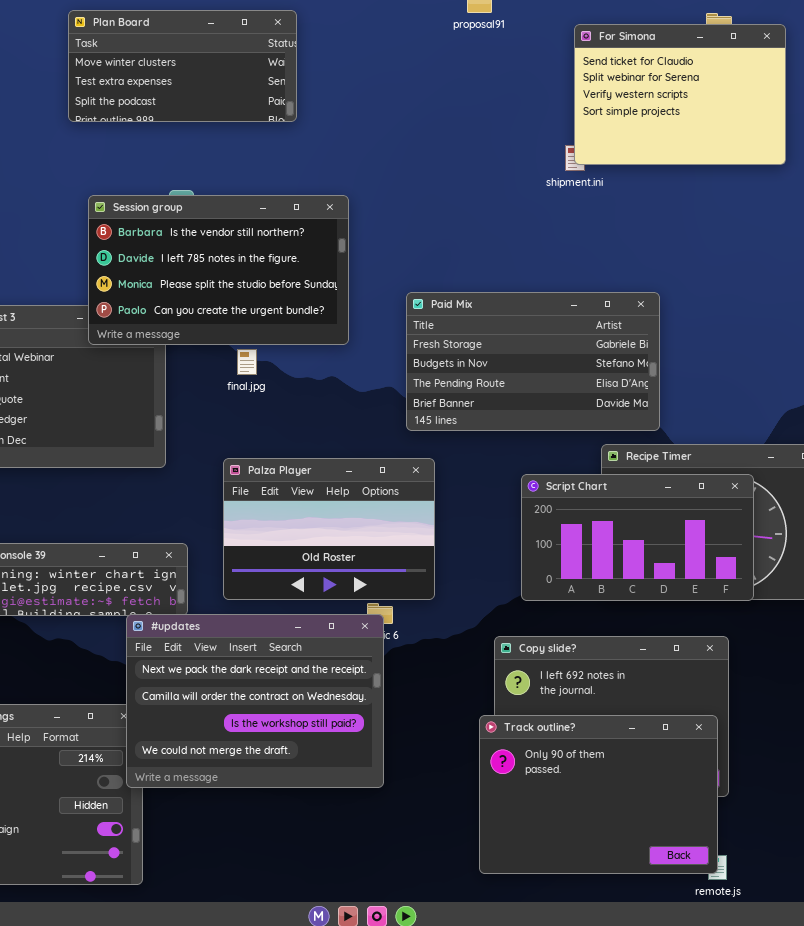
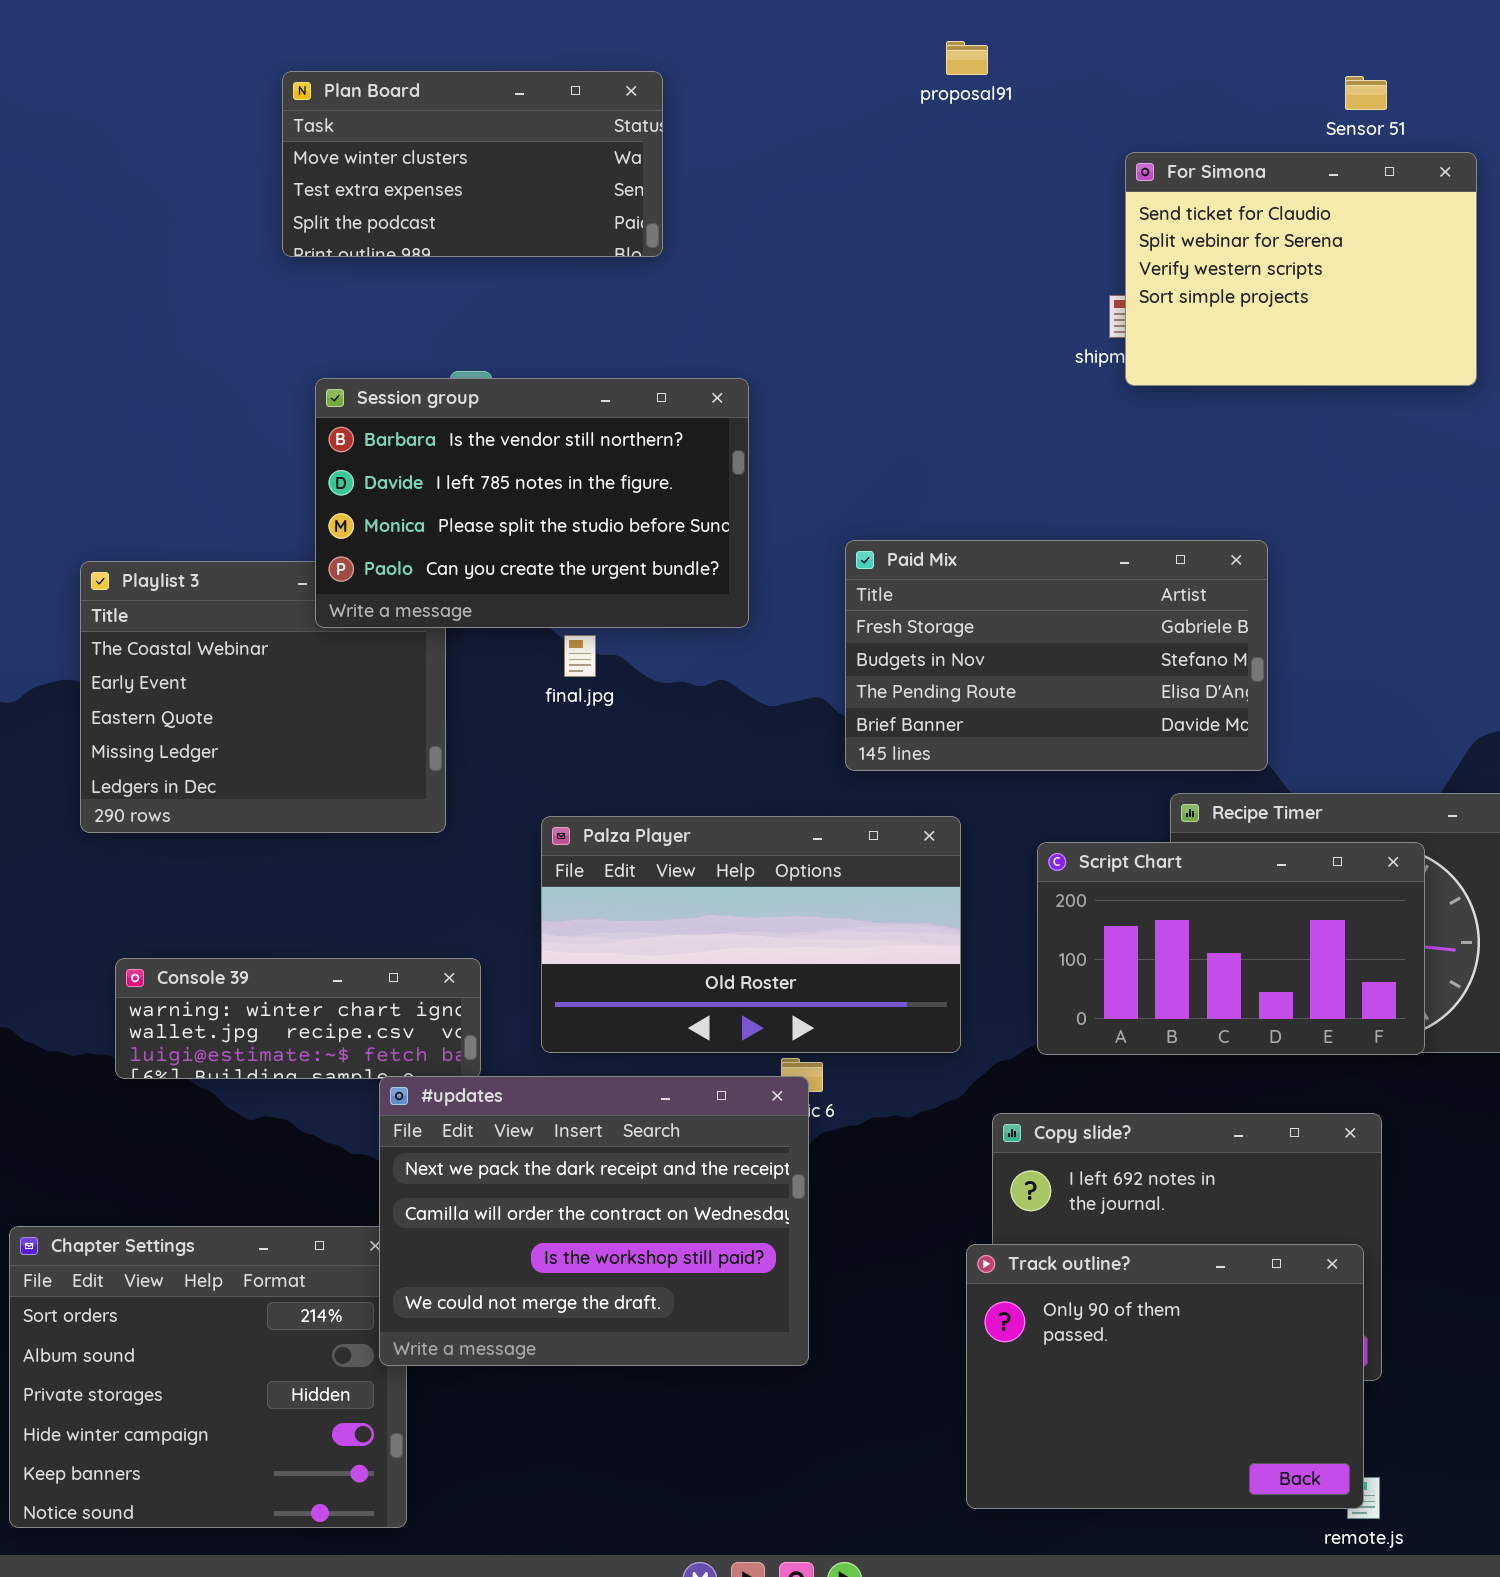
For Simona: [574,24,786,165] -> [1125,152,1477,386], moved
Palza Player: [223,458,435,600] -> [541,816,961,1053], resized

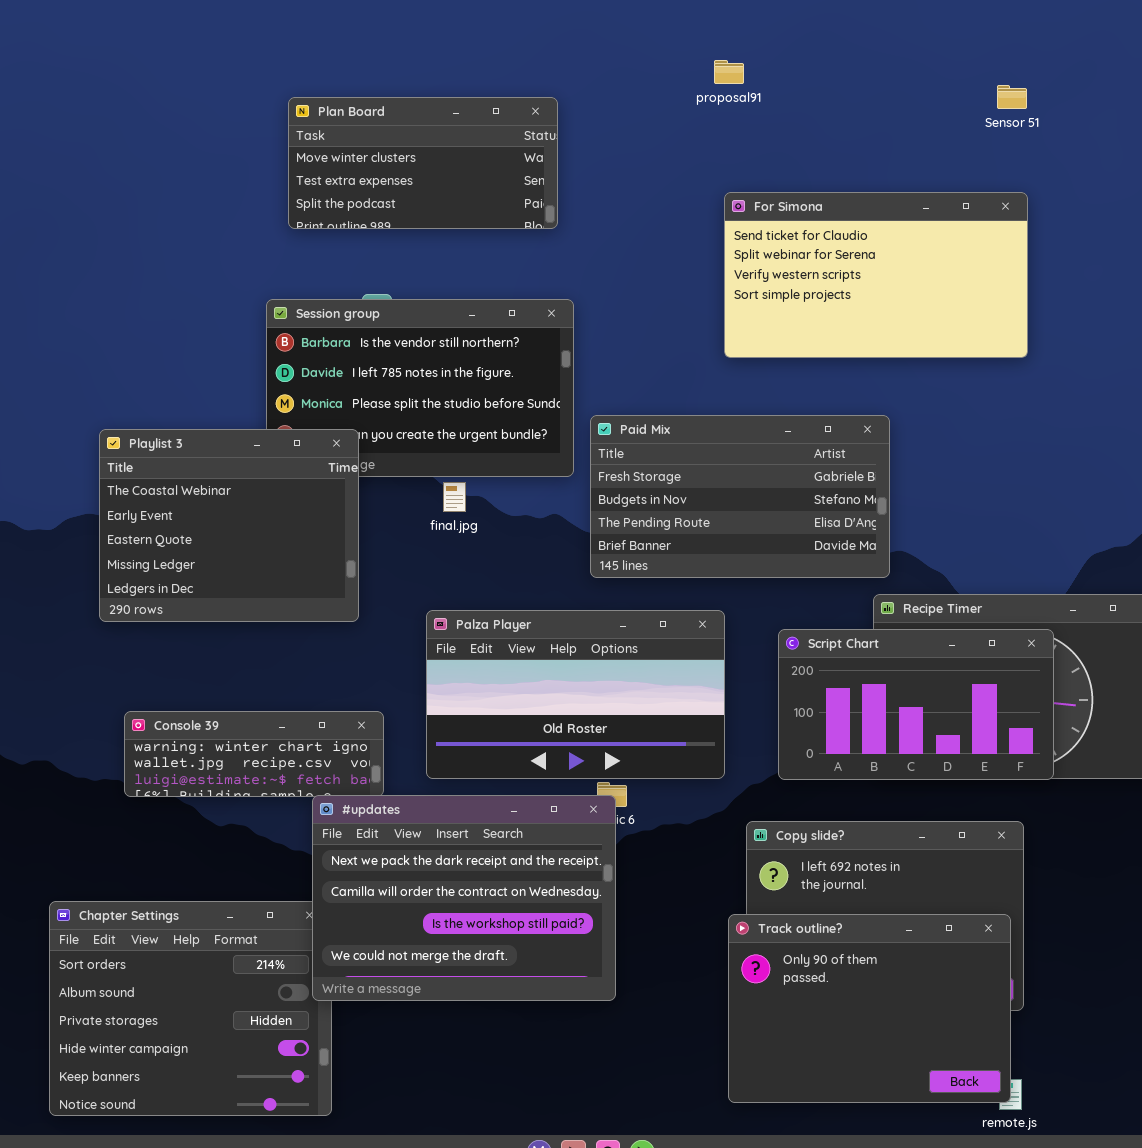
Plan Board: [282,71,663,257] -> [288,97,558,229], moved
For Simona: [1125,152,1477,386] -> [724,192,1028,358], moved, resized
Paid Mix: [845,540,1268,771] -> [590,415,890,578], moved
Playlist 3: [80,561,446,833] -> [99,429,359,622], raised

